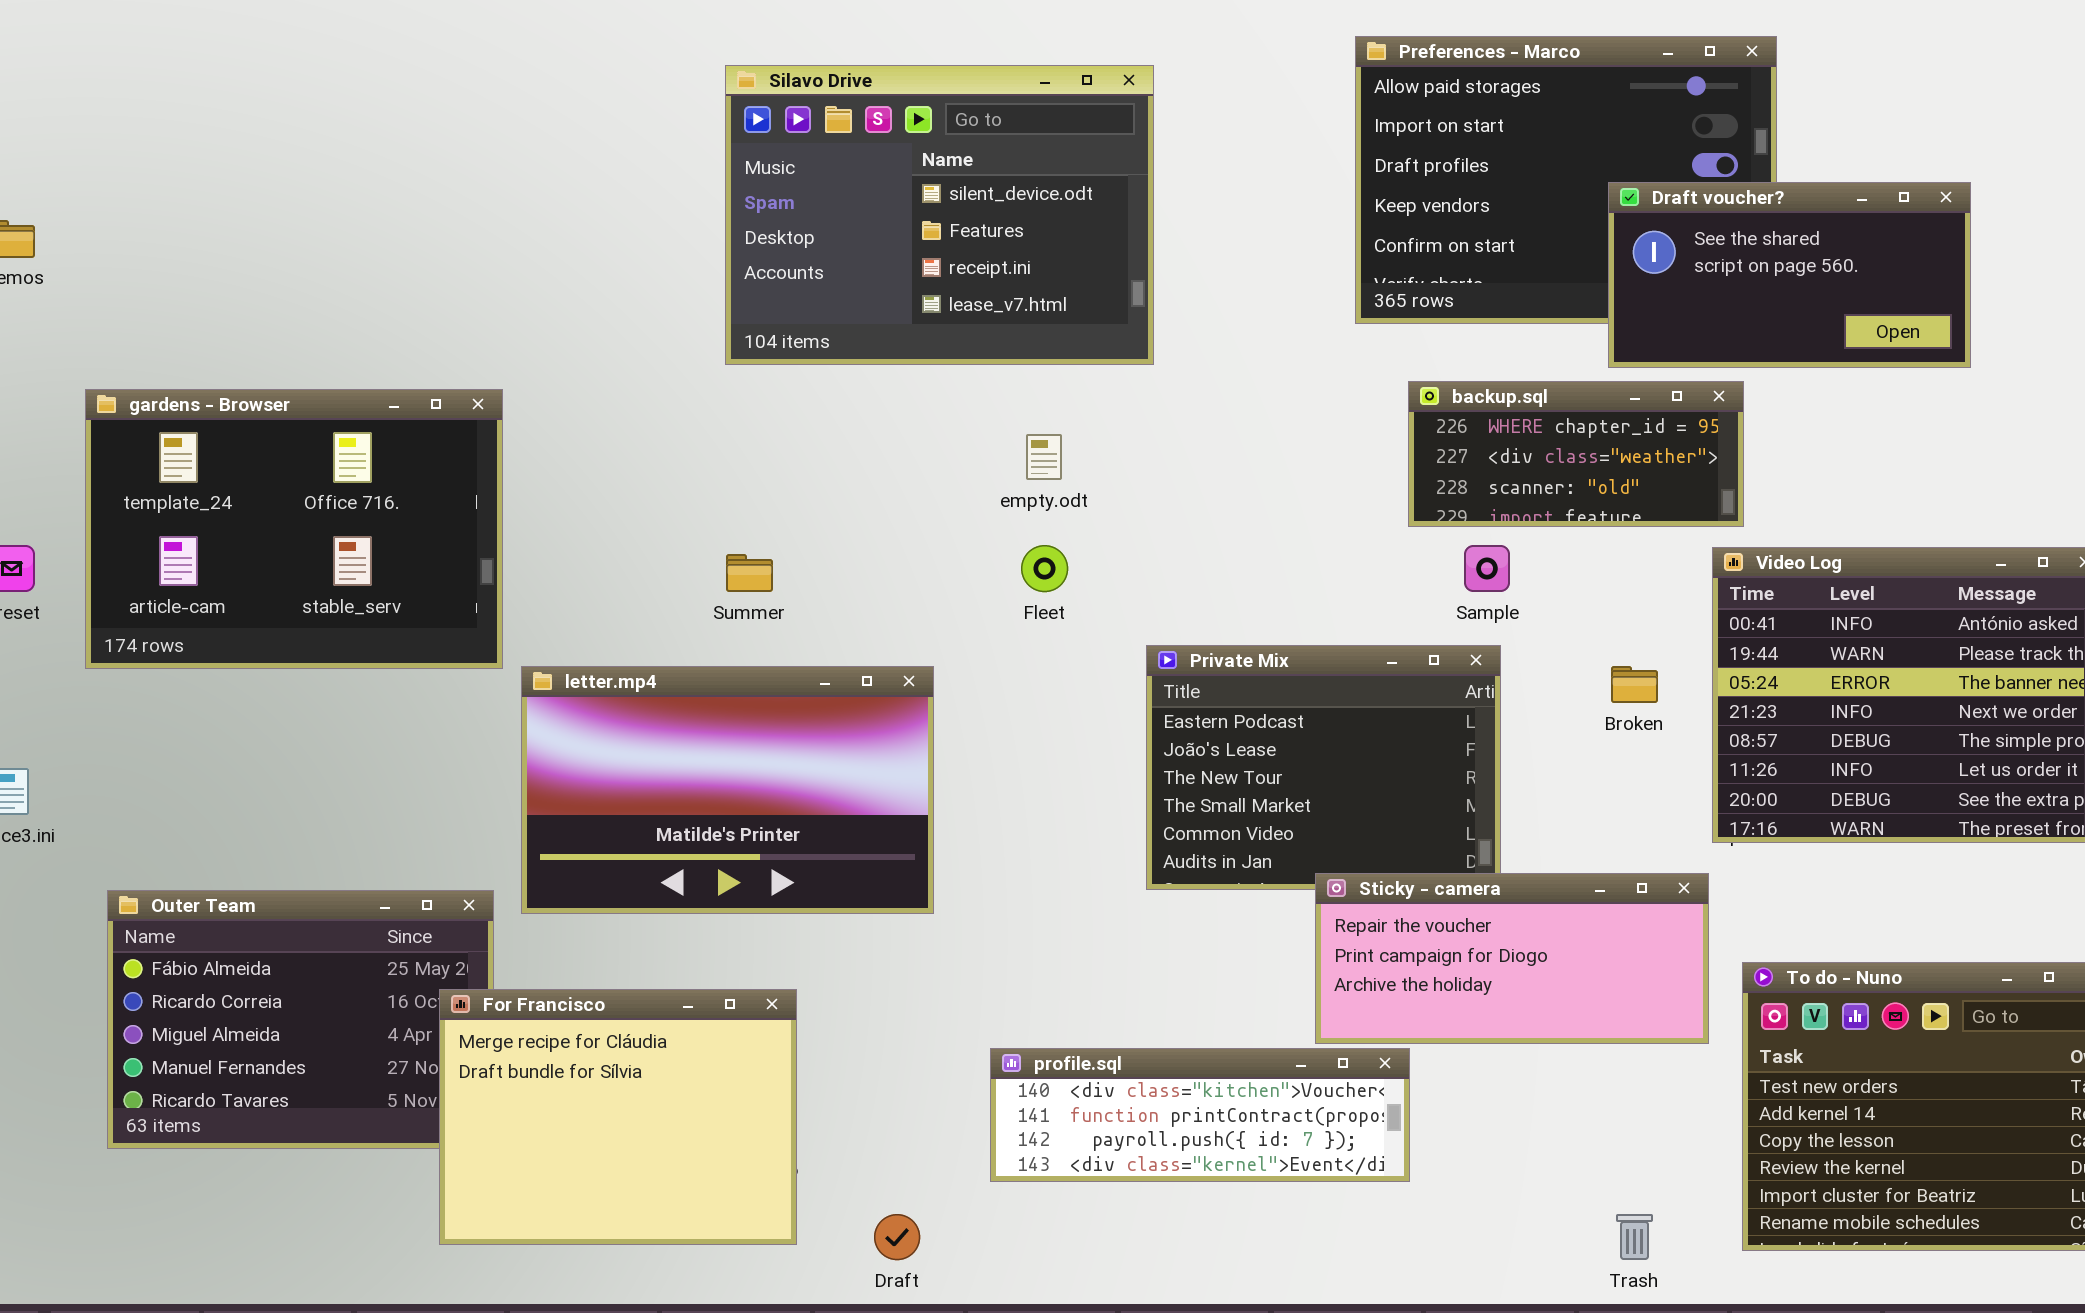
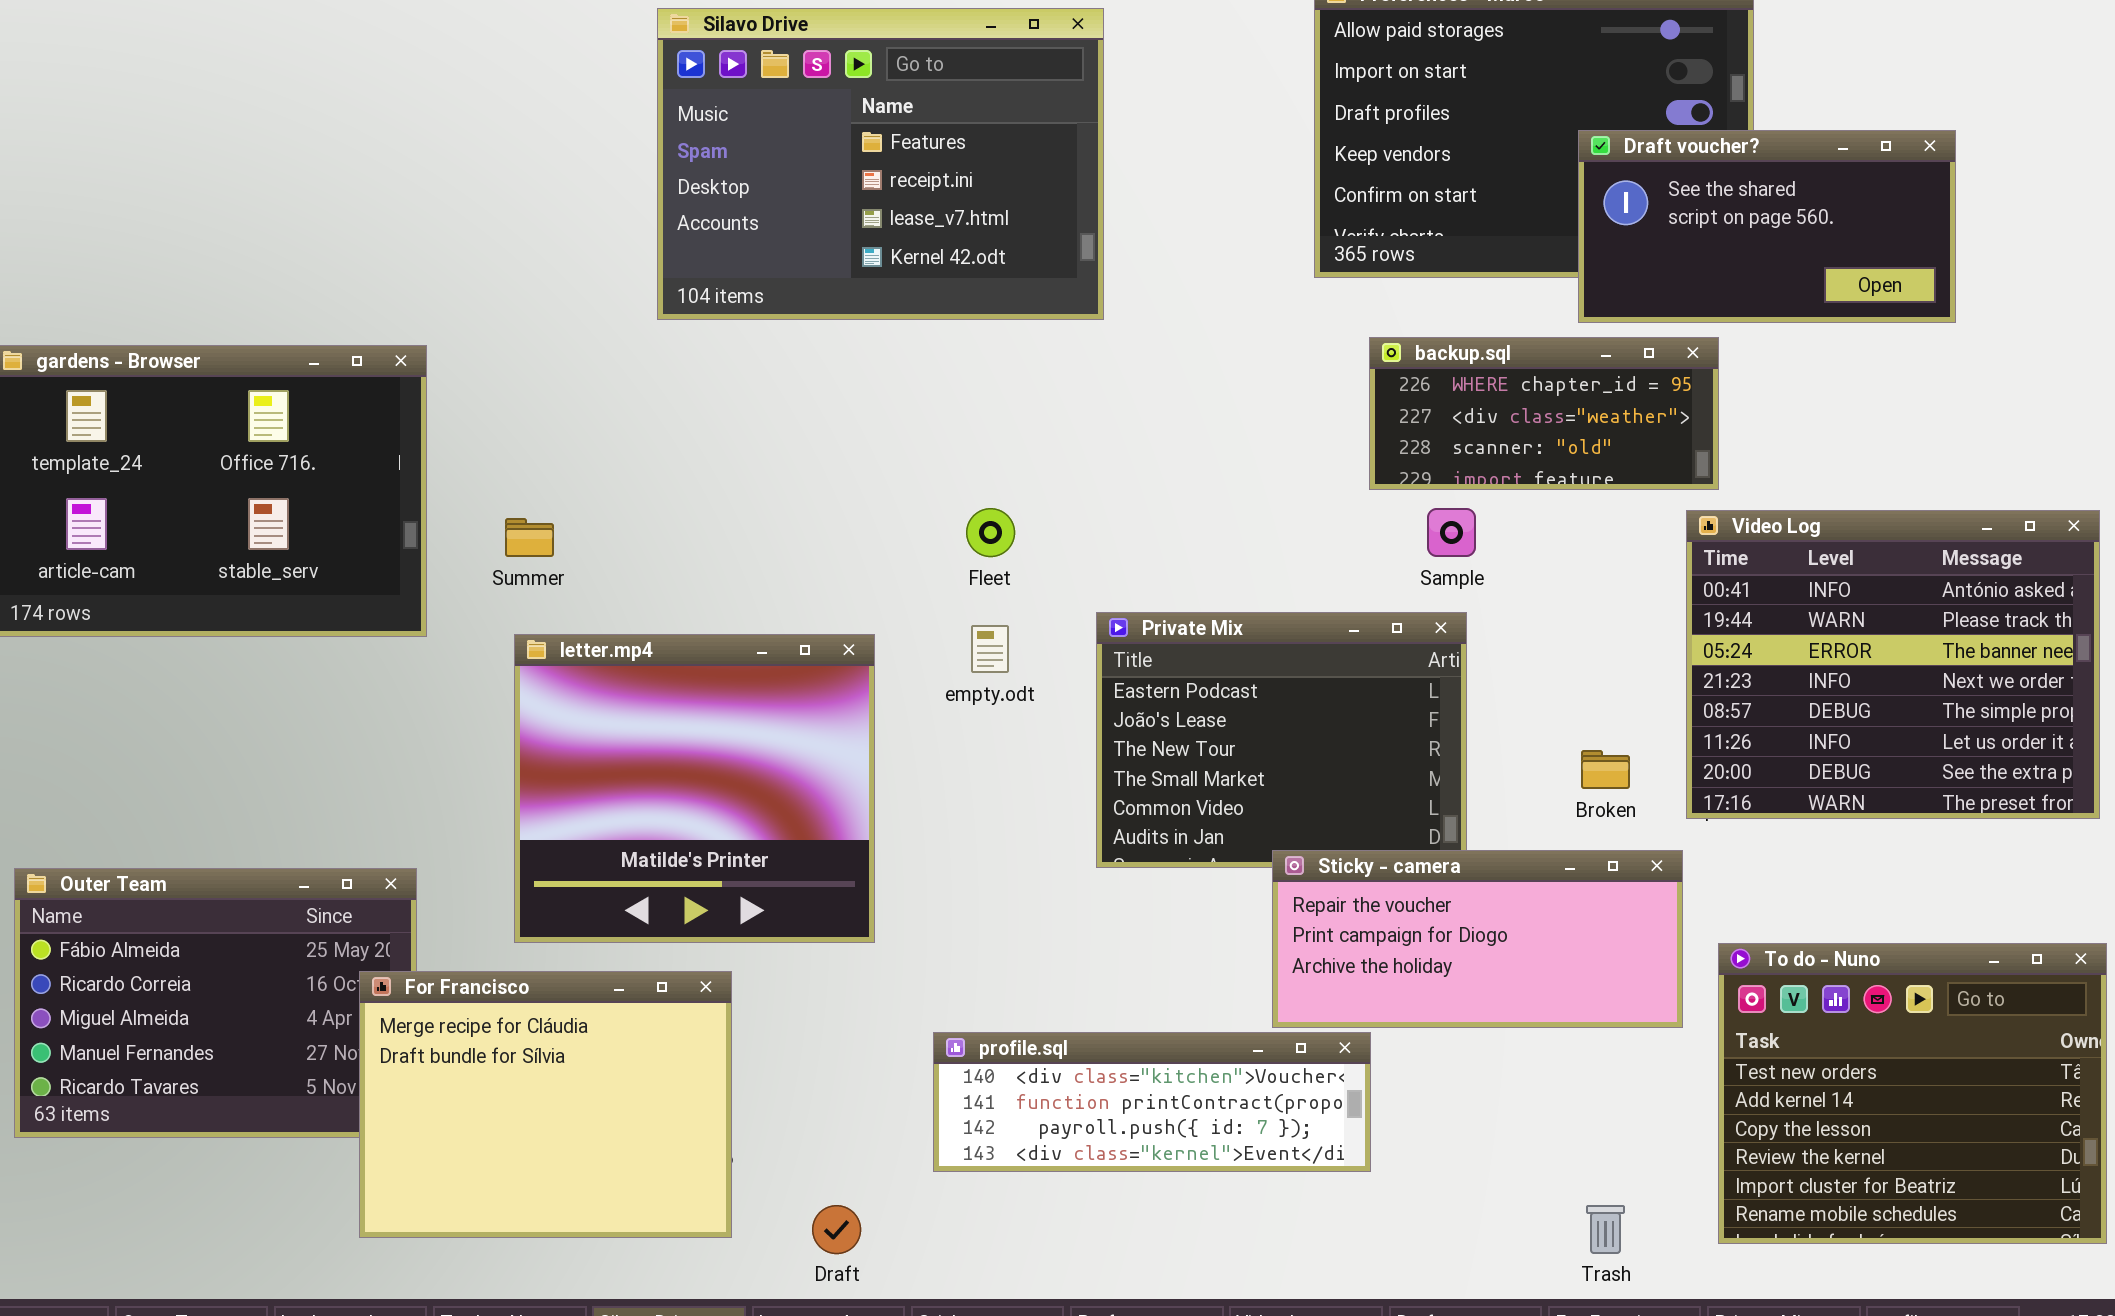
Silavo Drive: [725,65,1154,365] -> [657,8,1104,320], scrolled down 1 row
empty.odt: [1026,434,1062,480] -> [971,625,1009,673], moved
Summer: [726,554,773,592] -> [505,518,554,557], moved
letter.mp4: [521,666,934,914] -> [514,634,875,943], resized
Broken: [1611,666,1658,703] -> [1581,750,1630,789], moved

